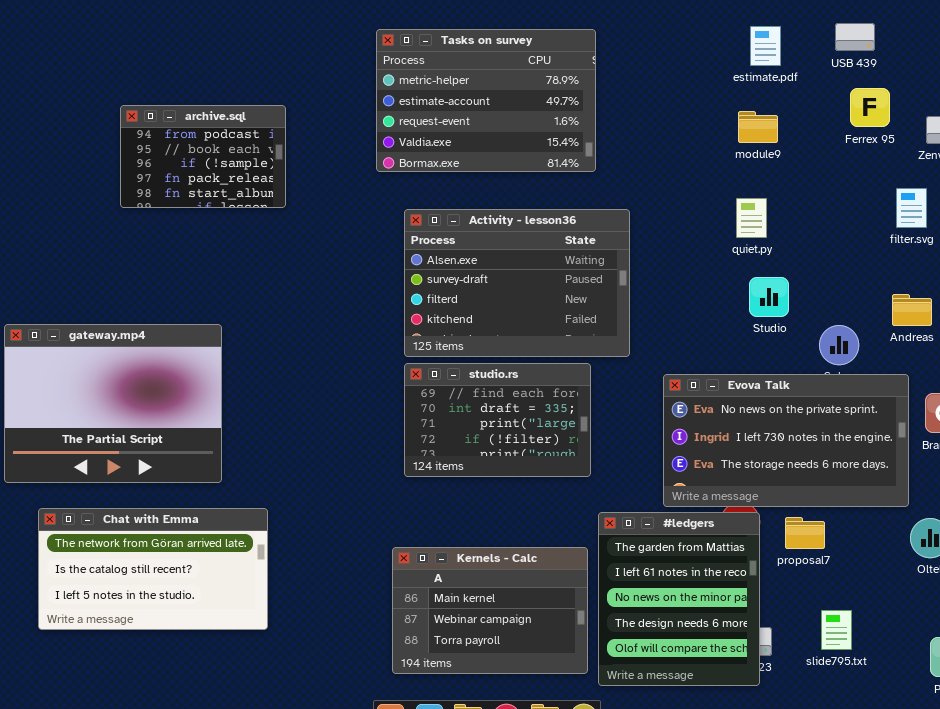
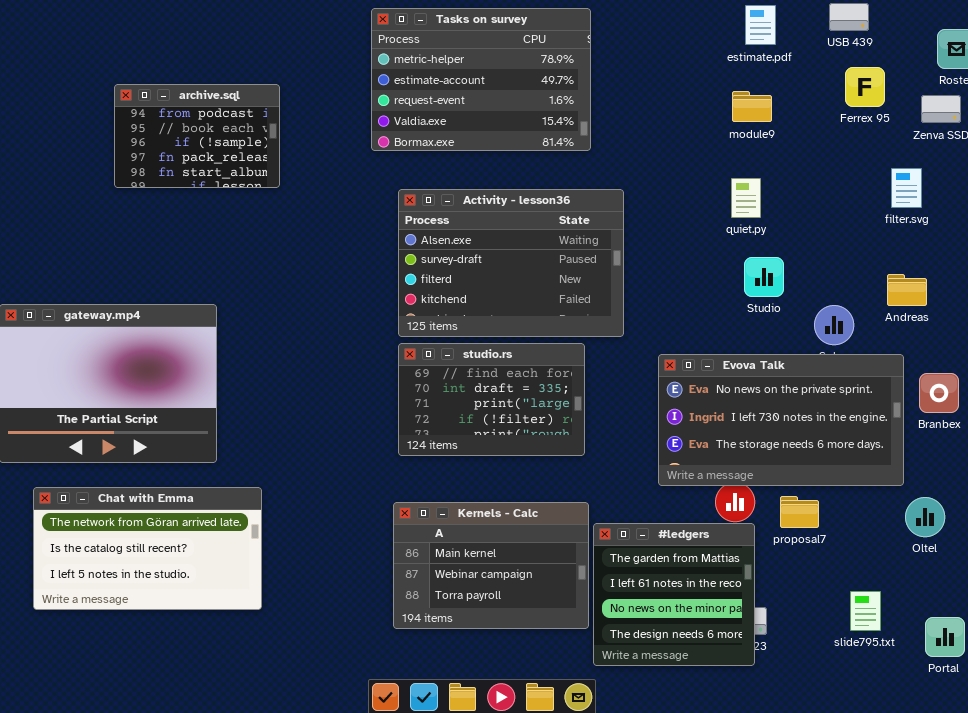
#ledgers: [598,512,760,686] -> [593,523,755,666], resized
Kernels - Calc: [392,547,588,674] -> [393,502,589,629], moved
slide795.txt: [821,610,852,650] -> [850,591,881,631], moved

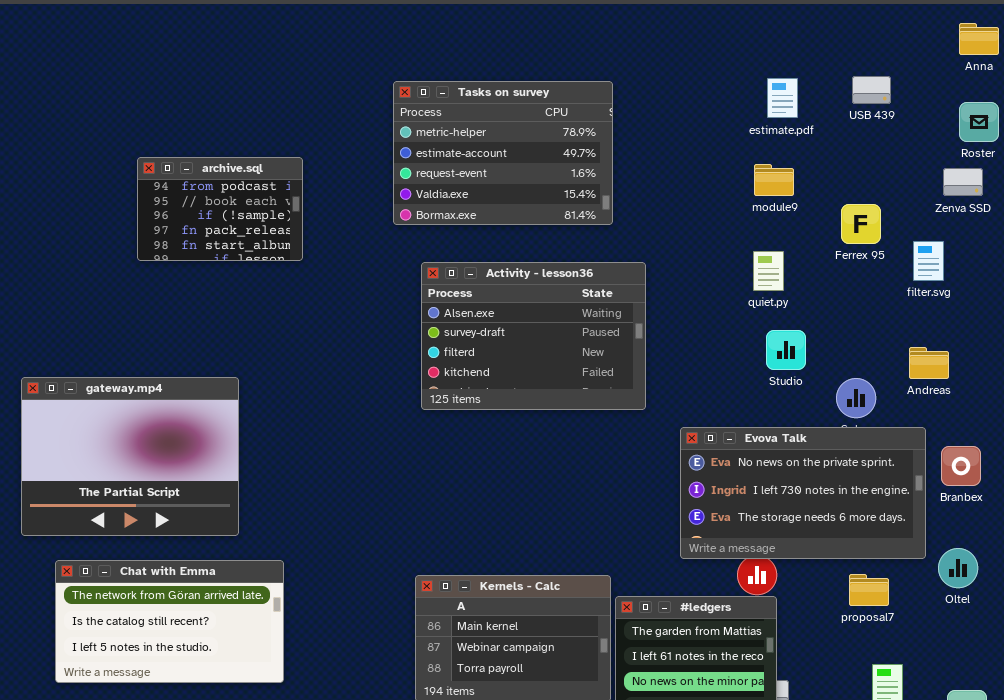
Ferrex 95: [845,67,885,107] -> [841,204,881,244], moved
studio.rs: [398,343,585,456] -> none, closed
proposal7: [780,496,819,528] -> [849,574,889,606], moved
Oltel: [905,497,945,537] -> [938,548,978,588], moved

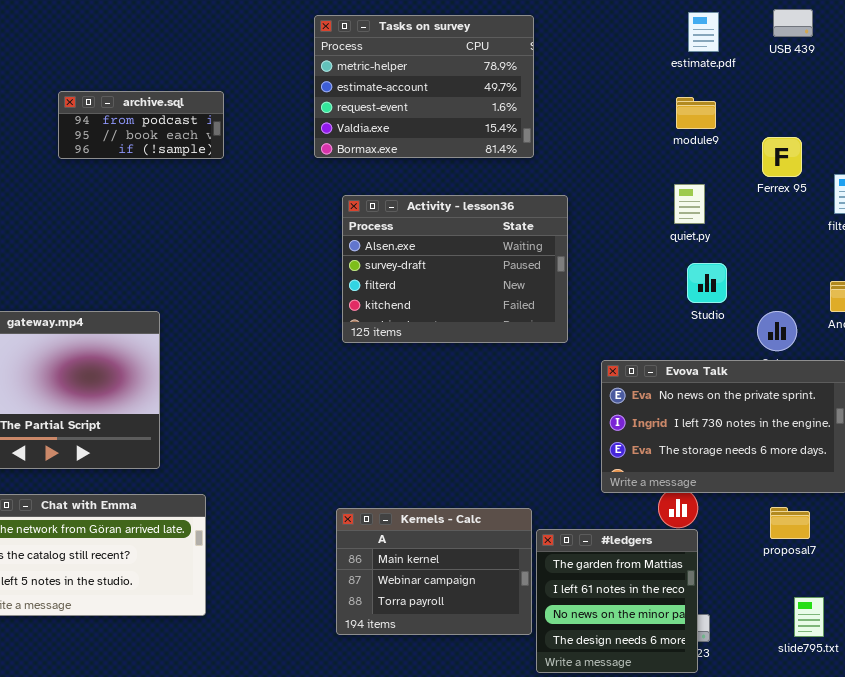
archive.sql: [137,157,303,261] -> [58,91,224,159], resized

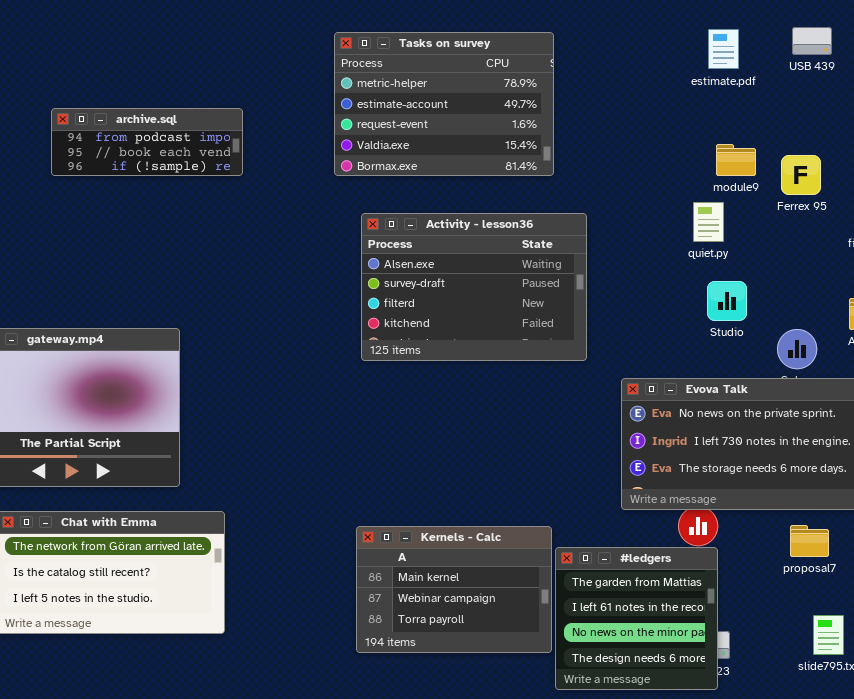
archive.sql: [58,91,224,159] -> [51,108,243,176], resized
module9: [676,97,716,129] -> [716,144,756,176], moved

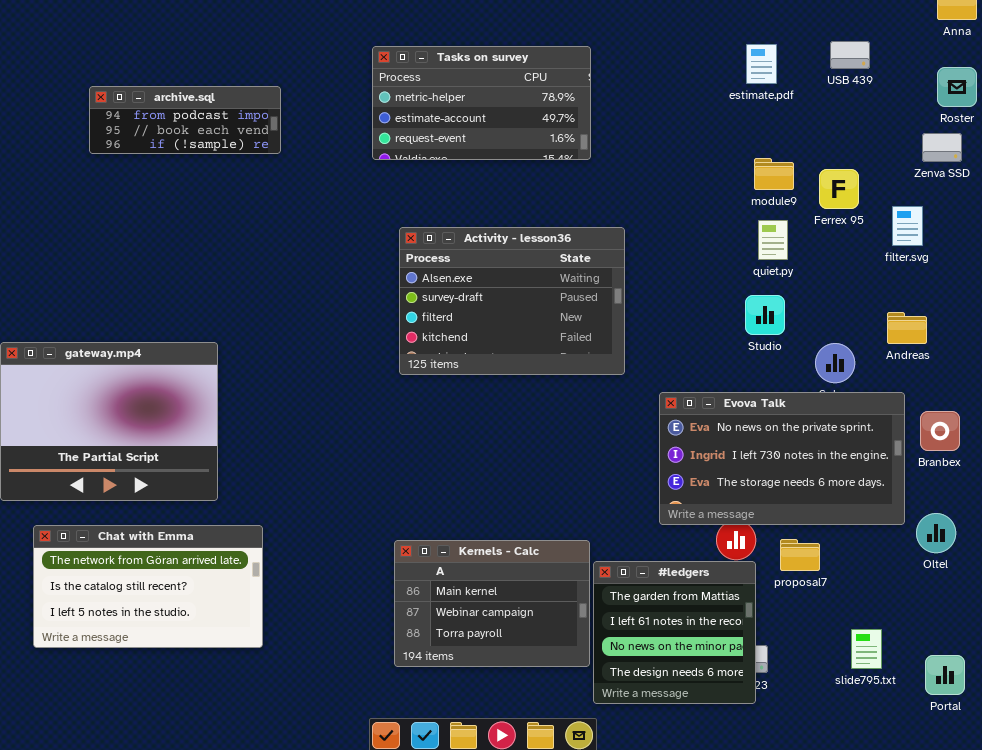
Tasks on survey: [334,32,554,176] -> [372,46,591,160], resized
archive.sql: [51,108,243,176] -> [89,86,281,154], moved
quiet.py: [693,202,724,242] -> [758,220,788,260], moved
proposal7: [790,525,829,557] -> [780,539,820,571], moved

